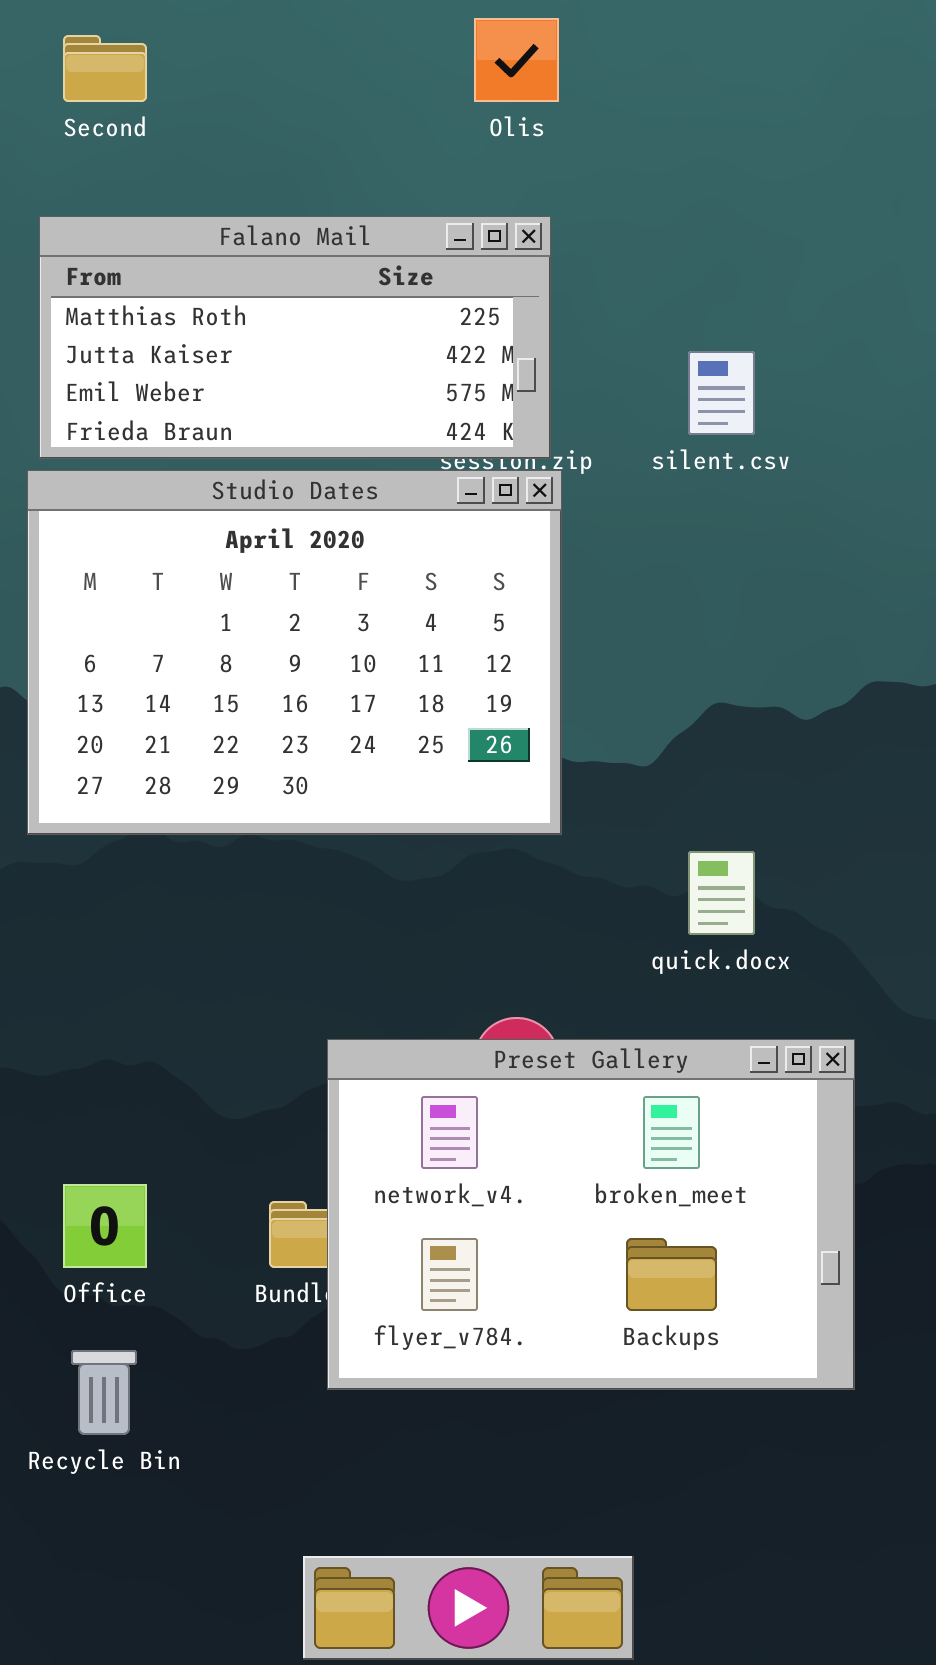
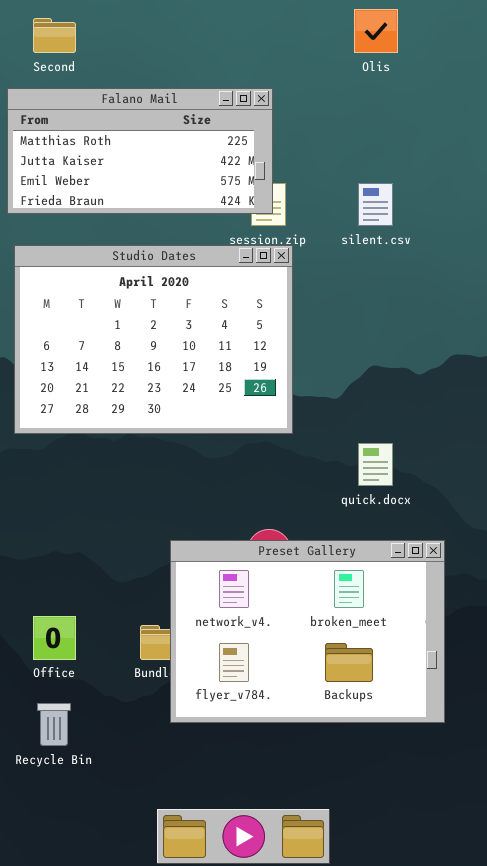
Olis: [474,18,559,102] -> [354,9,398,53], moved
Falano Mail: [39,216,551,459] -> [7,88,273,214], moved

